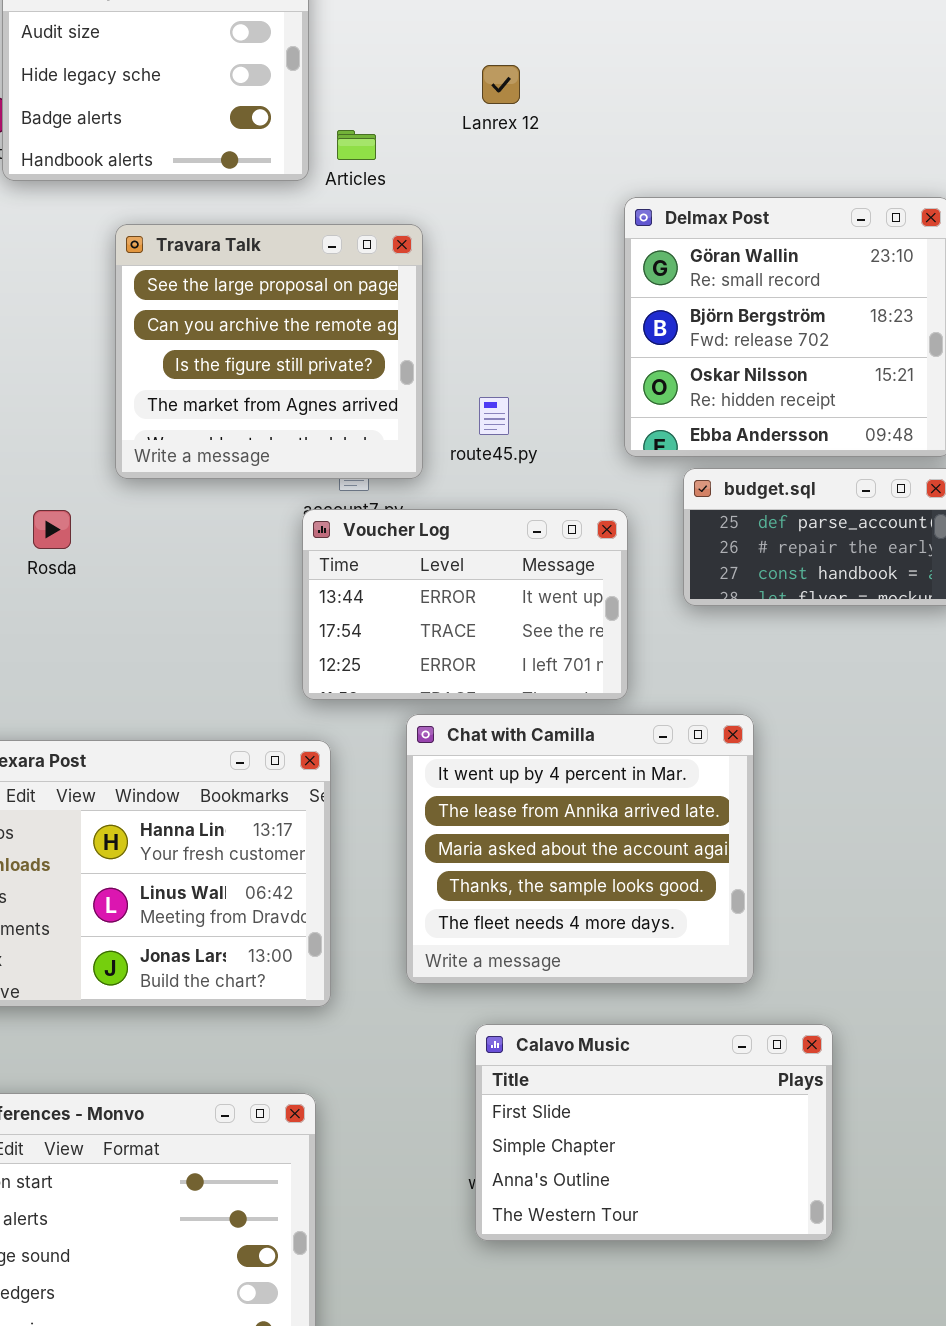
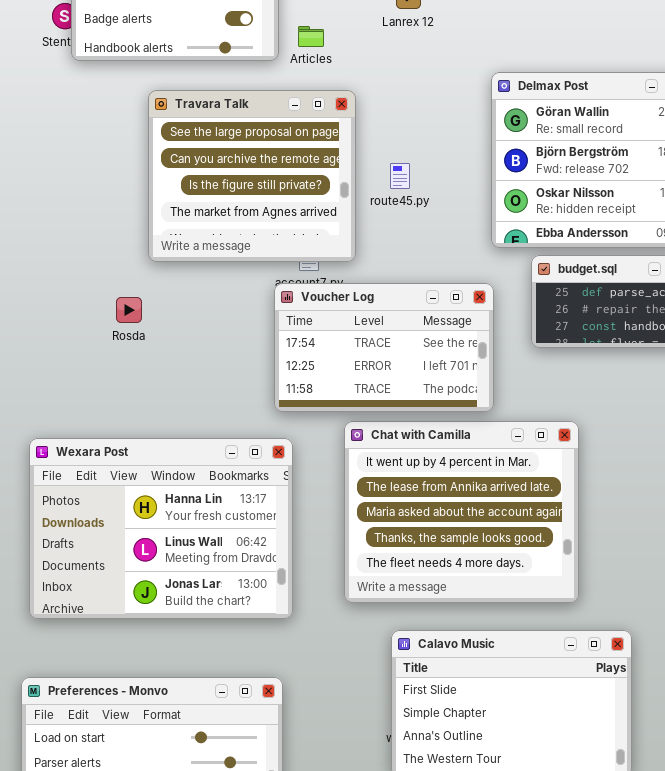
route45.py: [479,397,509,435] -> [390,163,410,189], moved
Voucher Log: [302,509,628,700] -> [274,283,494,412], scrolled down 1 row
Rosda: [33,510,71,549] -> [116,297,142,323], moved

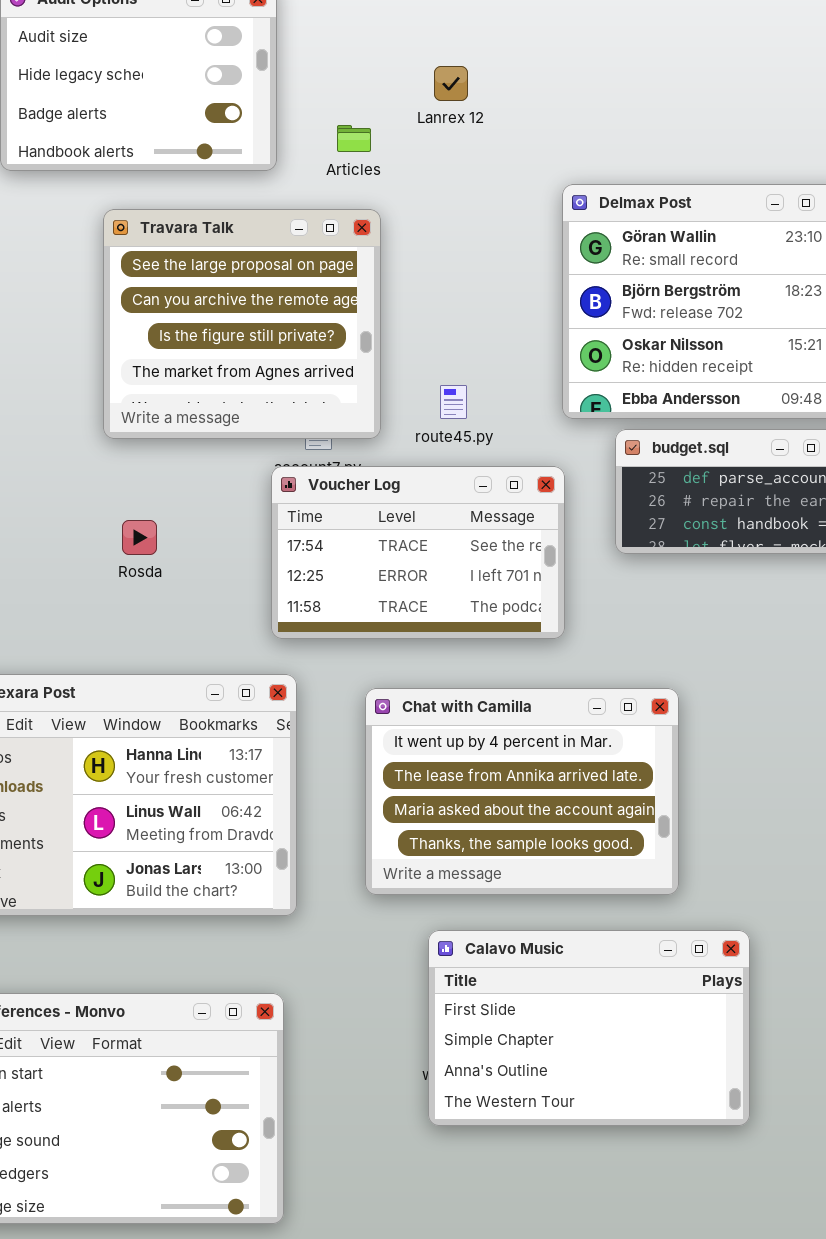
Articles: [298,26,324,47] -> [337,125,371,152], moved
route45.py: [390,163,410,189] -> [440,385,467,419], moved
Rosda: [116,297,142,323] -> [122,520,157,555], moved
Chat with Camilla: [344,421,579,603] -> [365,688,679,895], resized

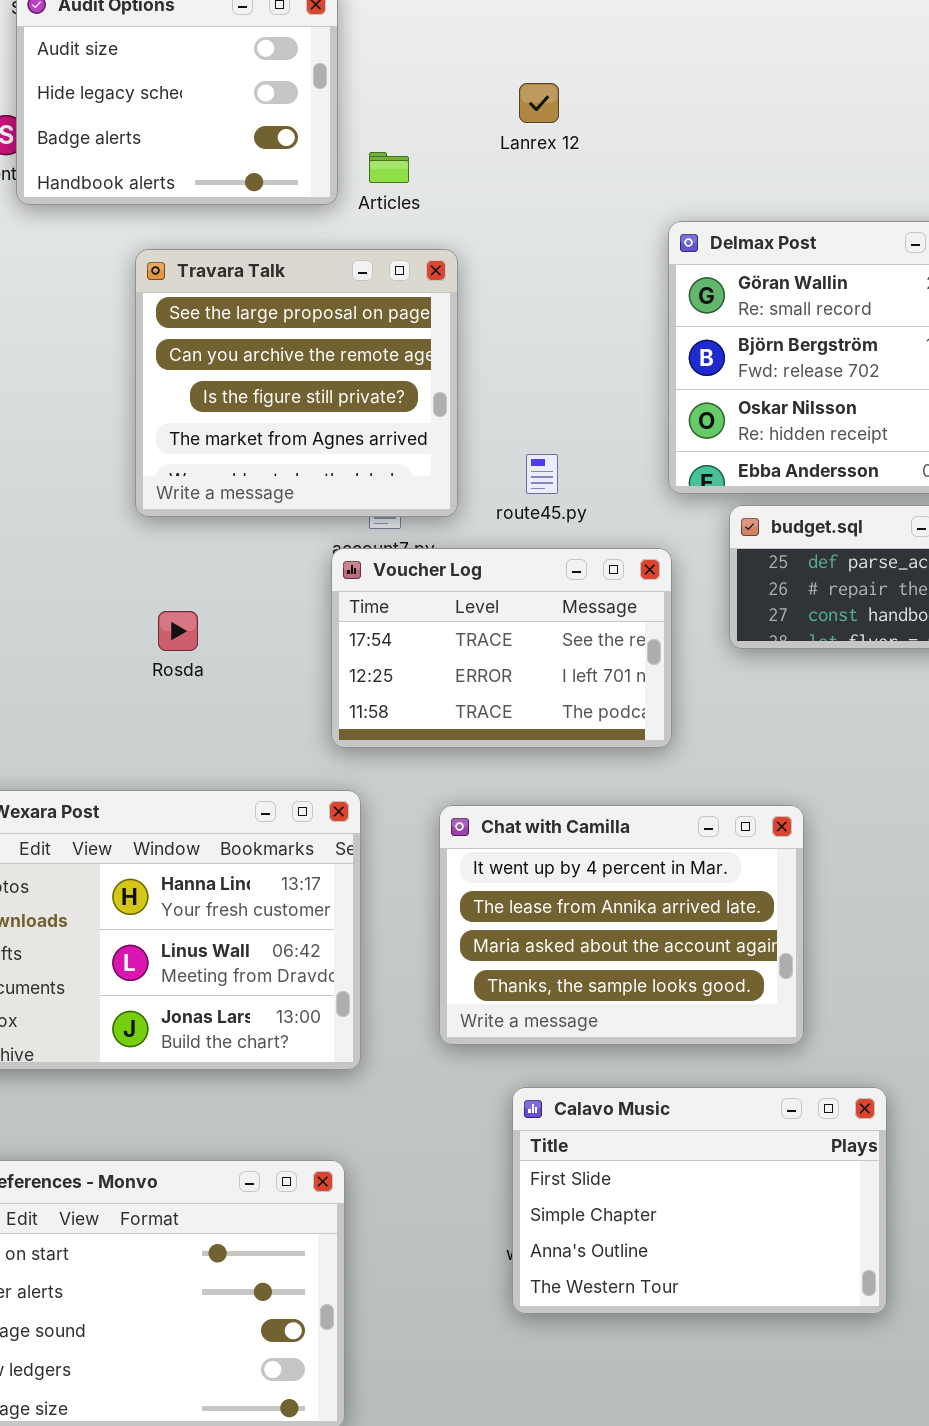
Articles: [337,125,371,152] -> [369,152,409,183], moved

